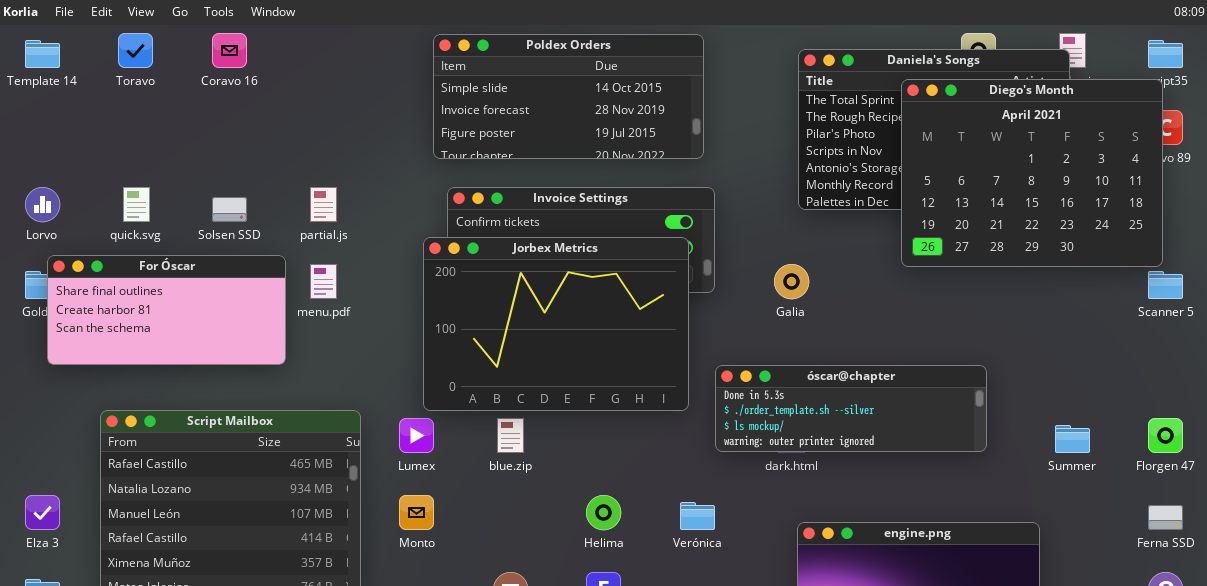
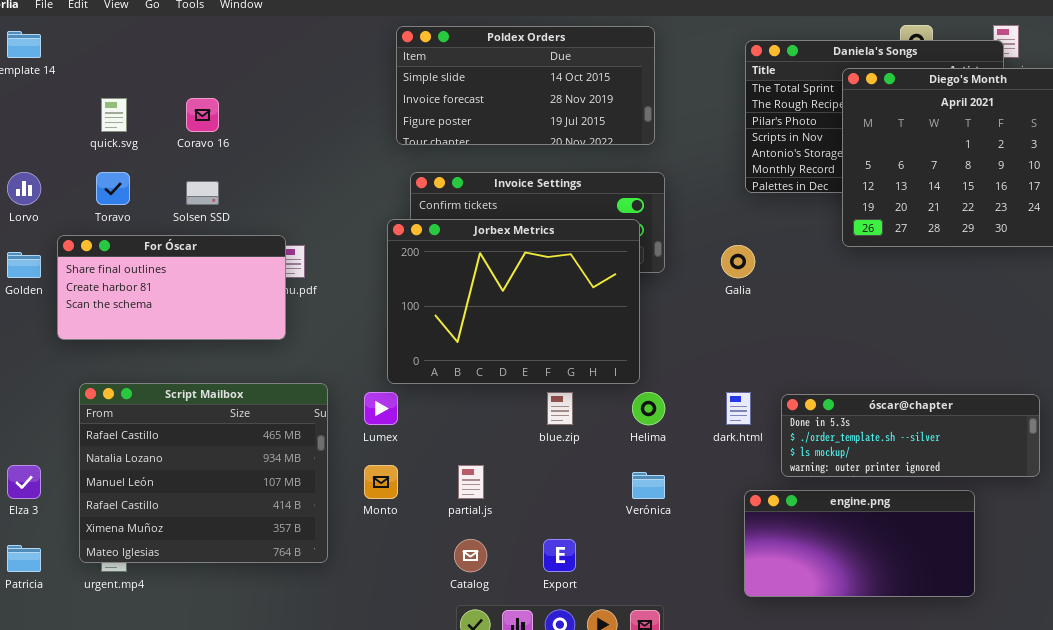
Toravo: [118,33,153,68] -> [96,172,130,205], moved
Coravo 16: [212,33,247,68] -> [186,98,219,132], moved
quick.svg: [123,187,150,222] -> [101,98,127,132], moved
partial.js: [310,187,337,222] -> [458,465,484,499], moved
For Óscar: [47,255,286,365] -> [57,235,286,340], moved
óscar@chapter: [715,365,987,452] -> [781,394,1040,477], moved
blue.zip: [497,418,524,453] -> [547,392,573,425], moved
Helima: [586,495,621,530] -> [632,392,665,425], moved

